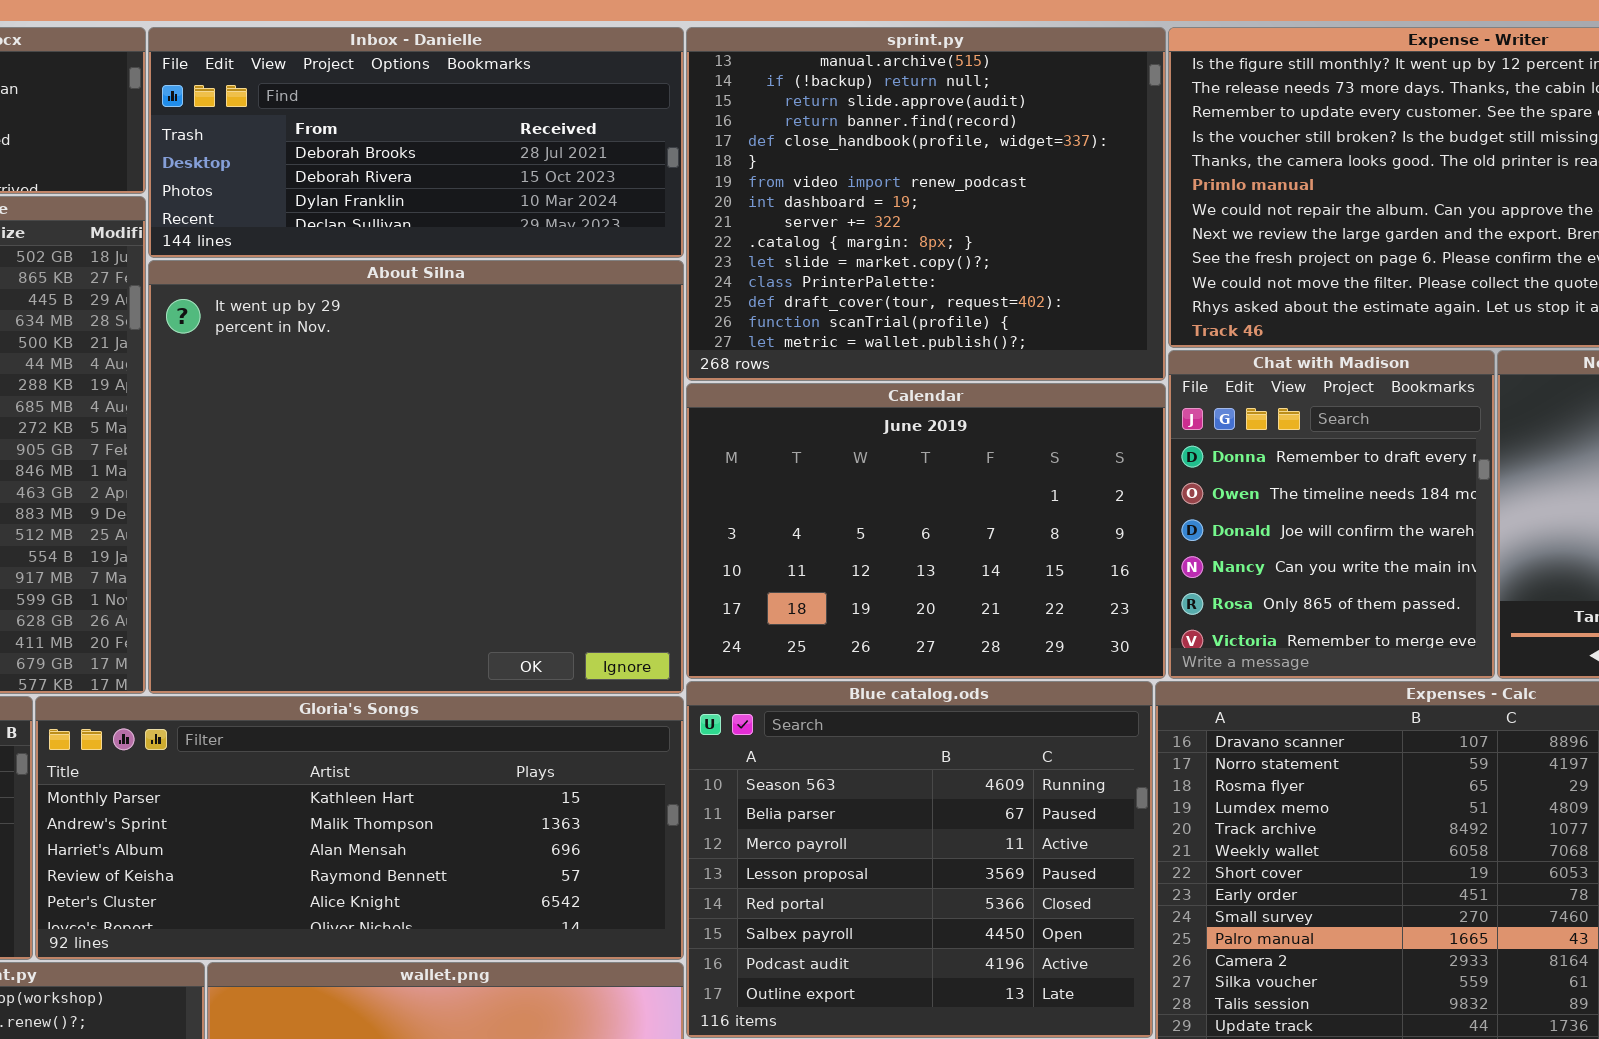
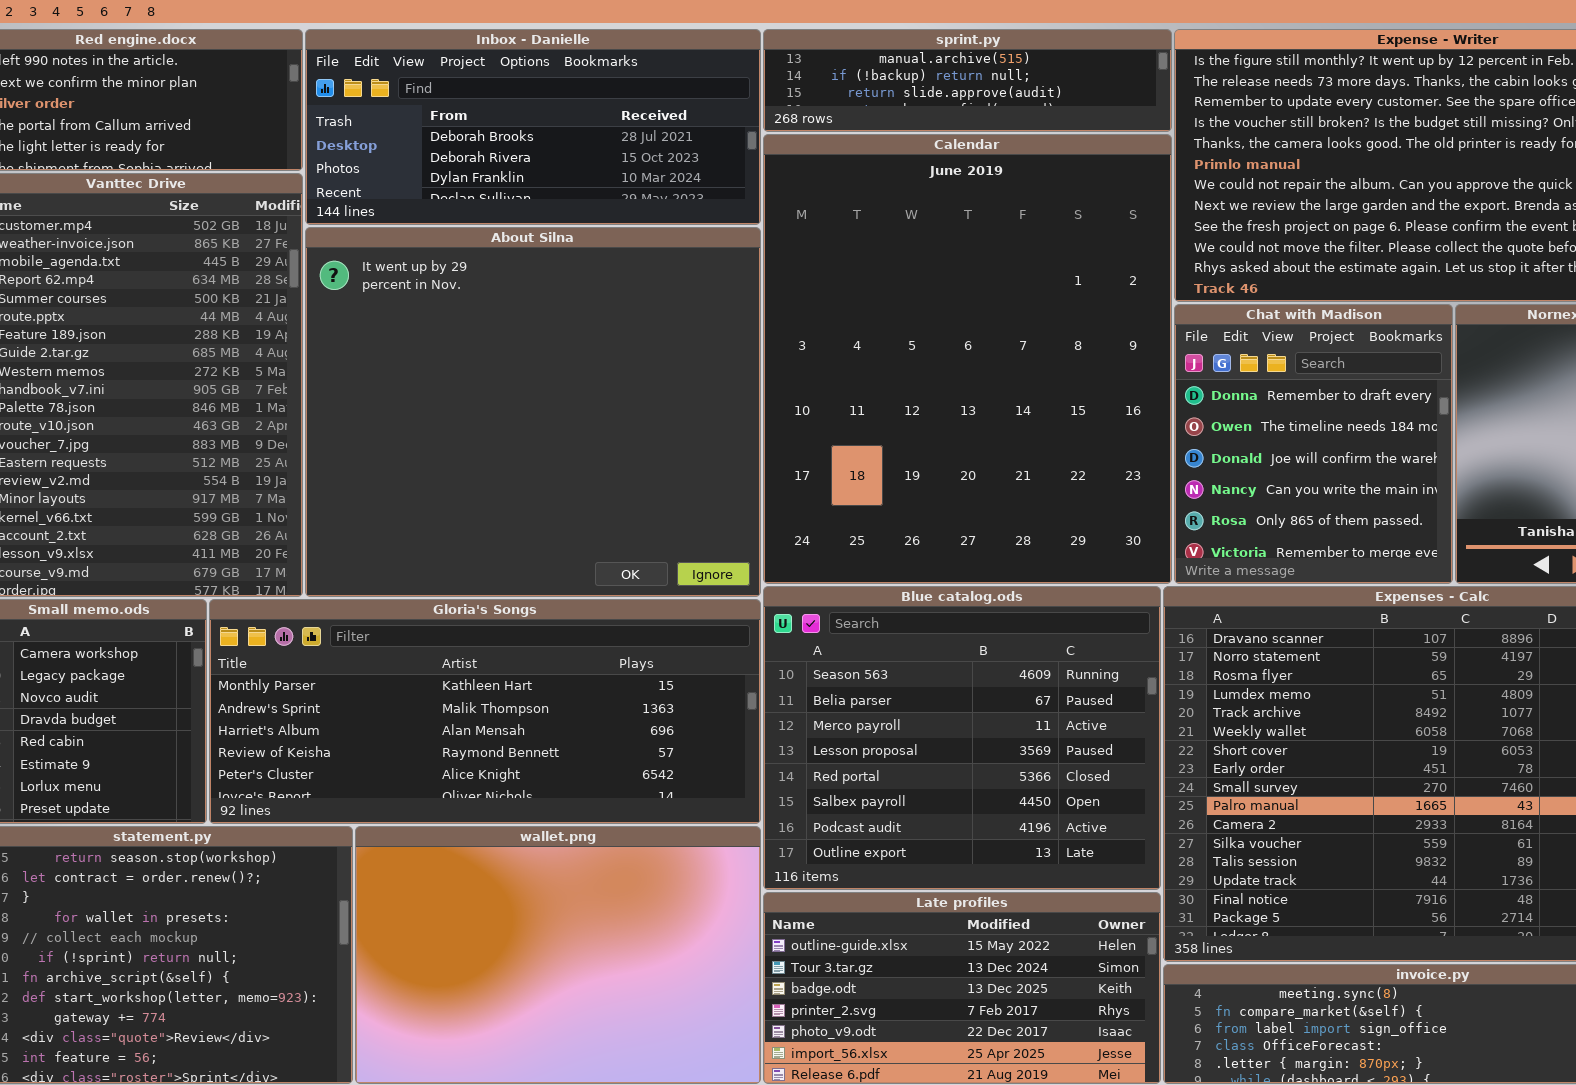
sprint.py: [686,27,1166,381] -> [763,29,1172,132], resized
Calendar: [686,383,1166,679] -> [763,134,1172,584], resized

